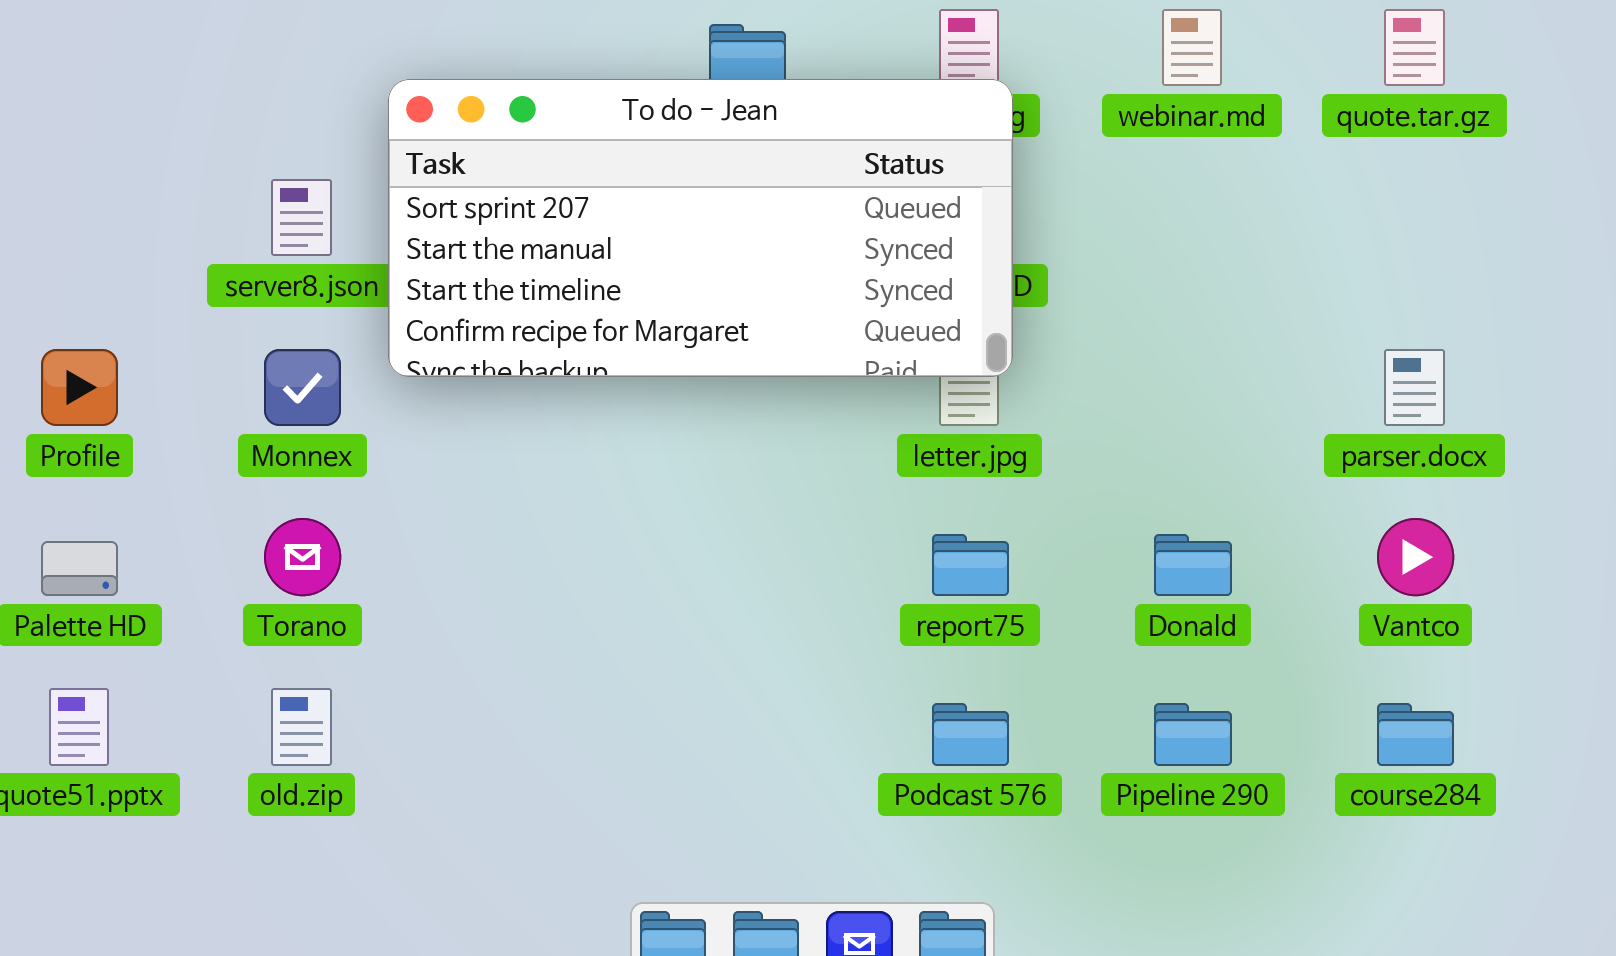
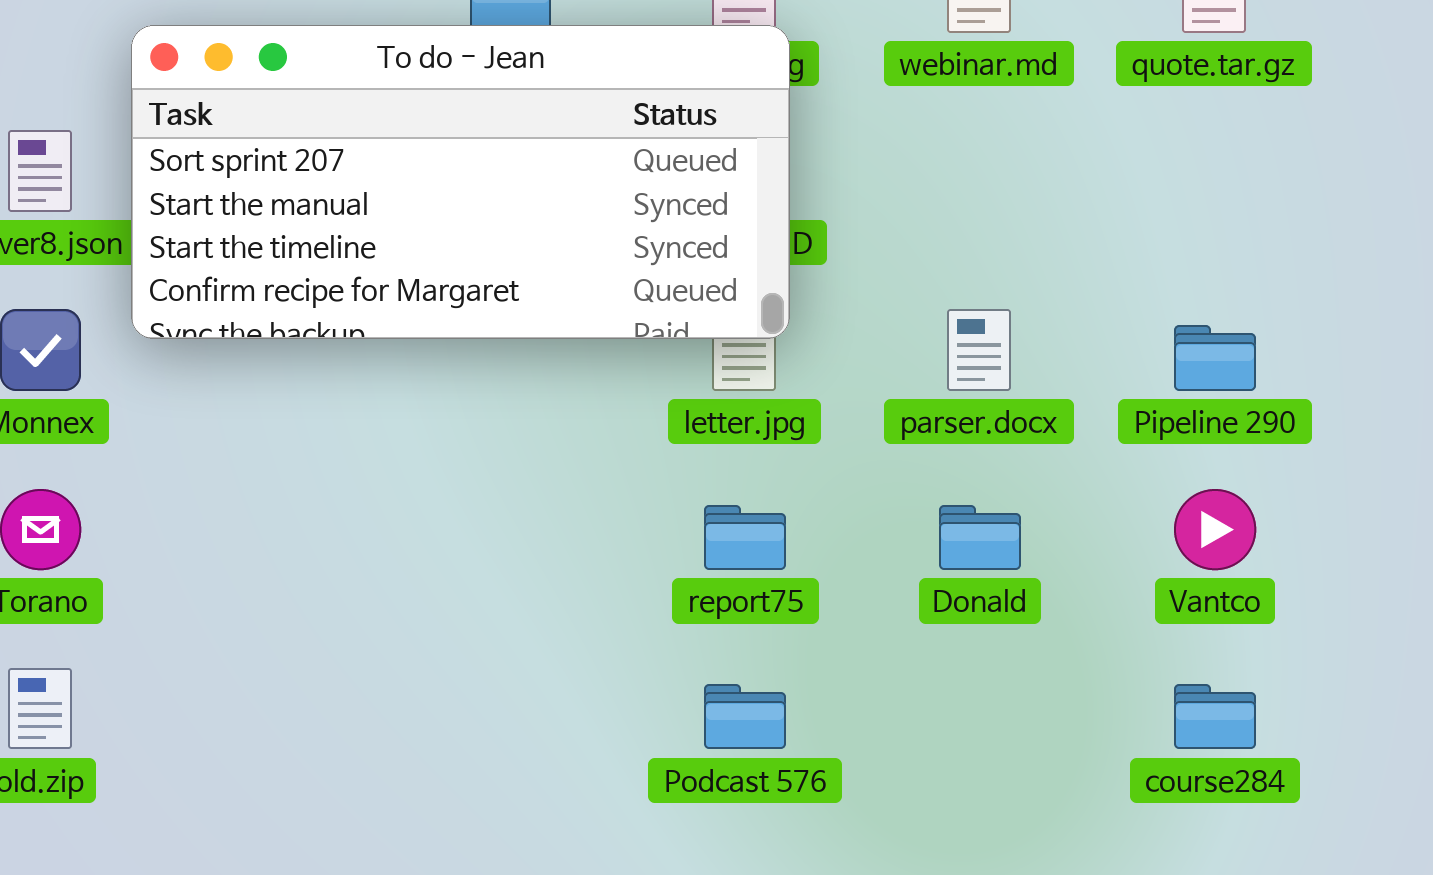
parser.docx: [1384,349,1445,426] -> [947,309,1011,391], moved
Pipeline 290: [1154,703,1232,766] -> [1174,325,1256,391], moved

